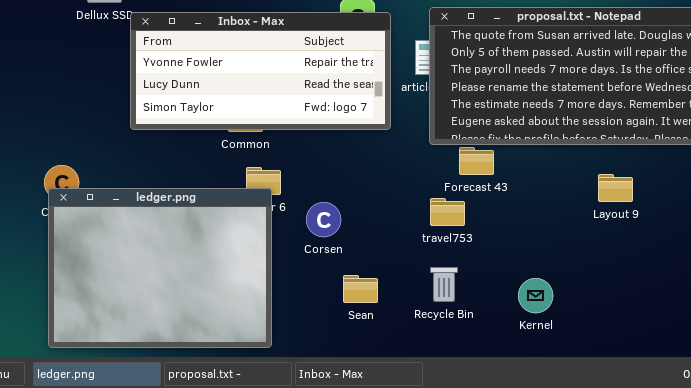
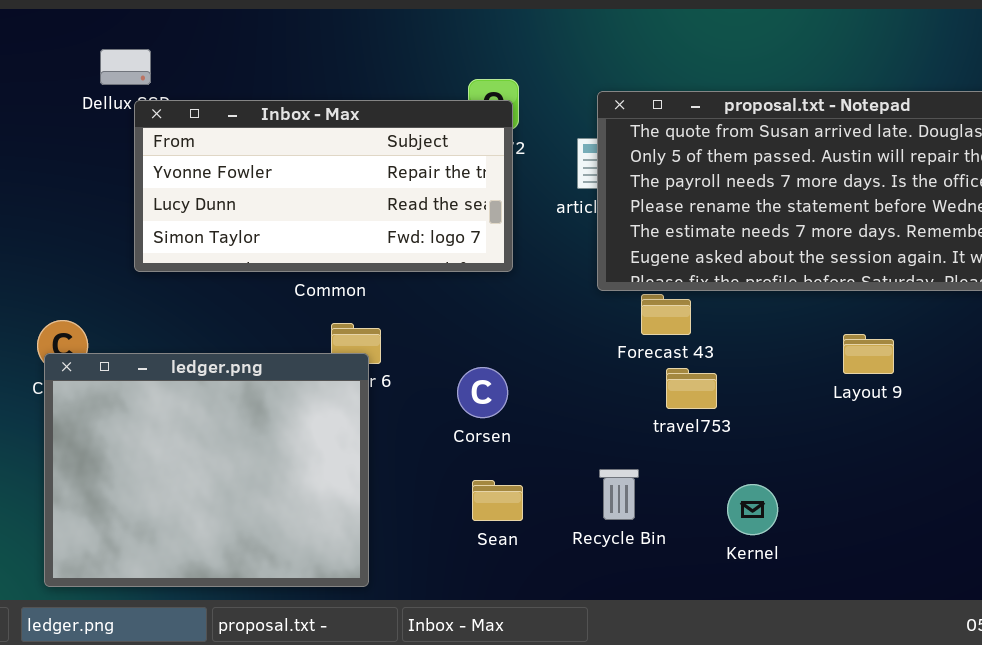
Inbox - Max: [130,12,391,130] -> [134,100,513,272], moved
travel753: [430,198,465,226] -> [666,368,717,409], moved
Corsen: [306,202,341,237] -> [457,367,508,418], moved

